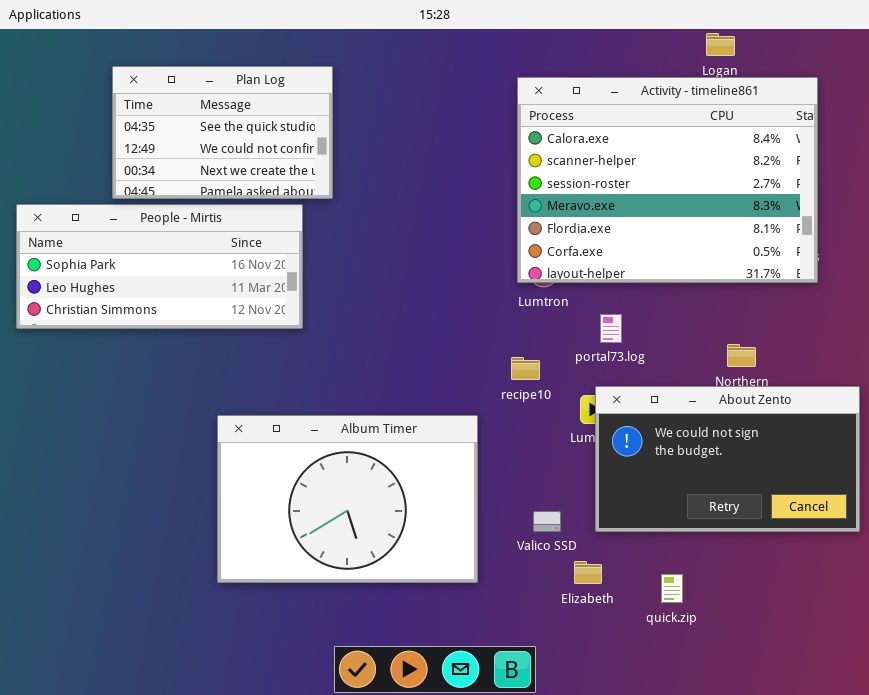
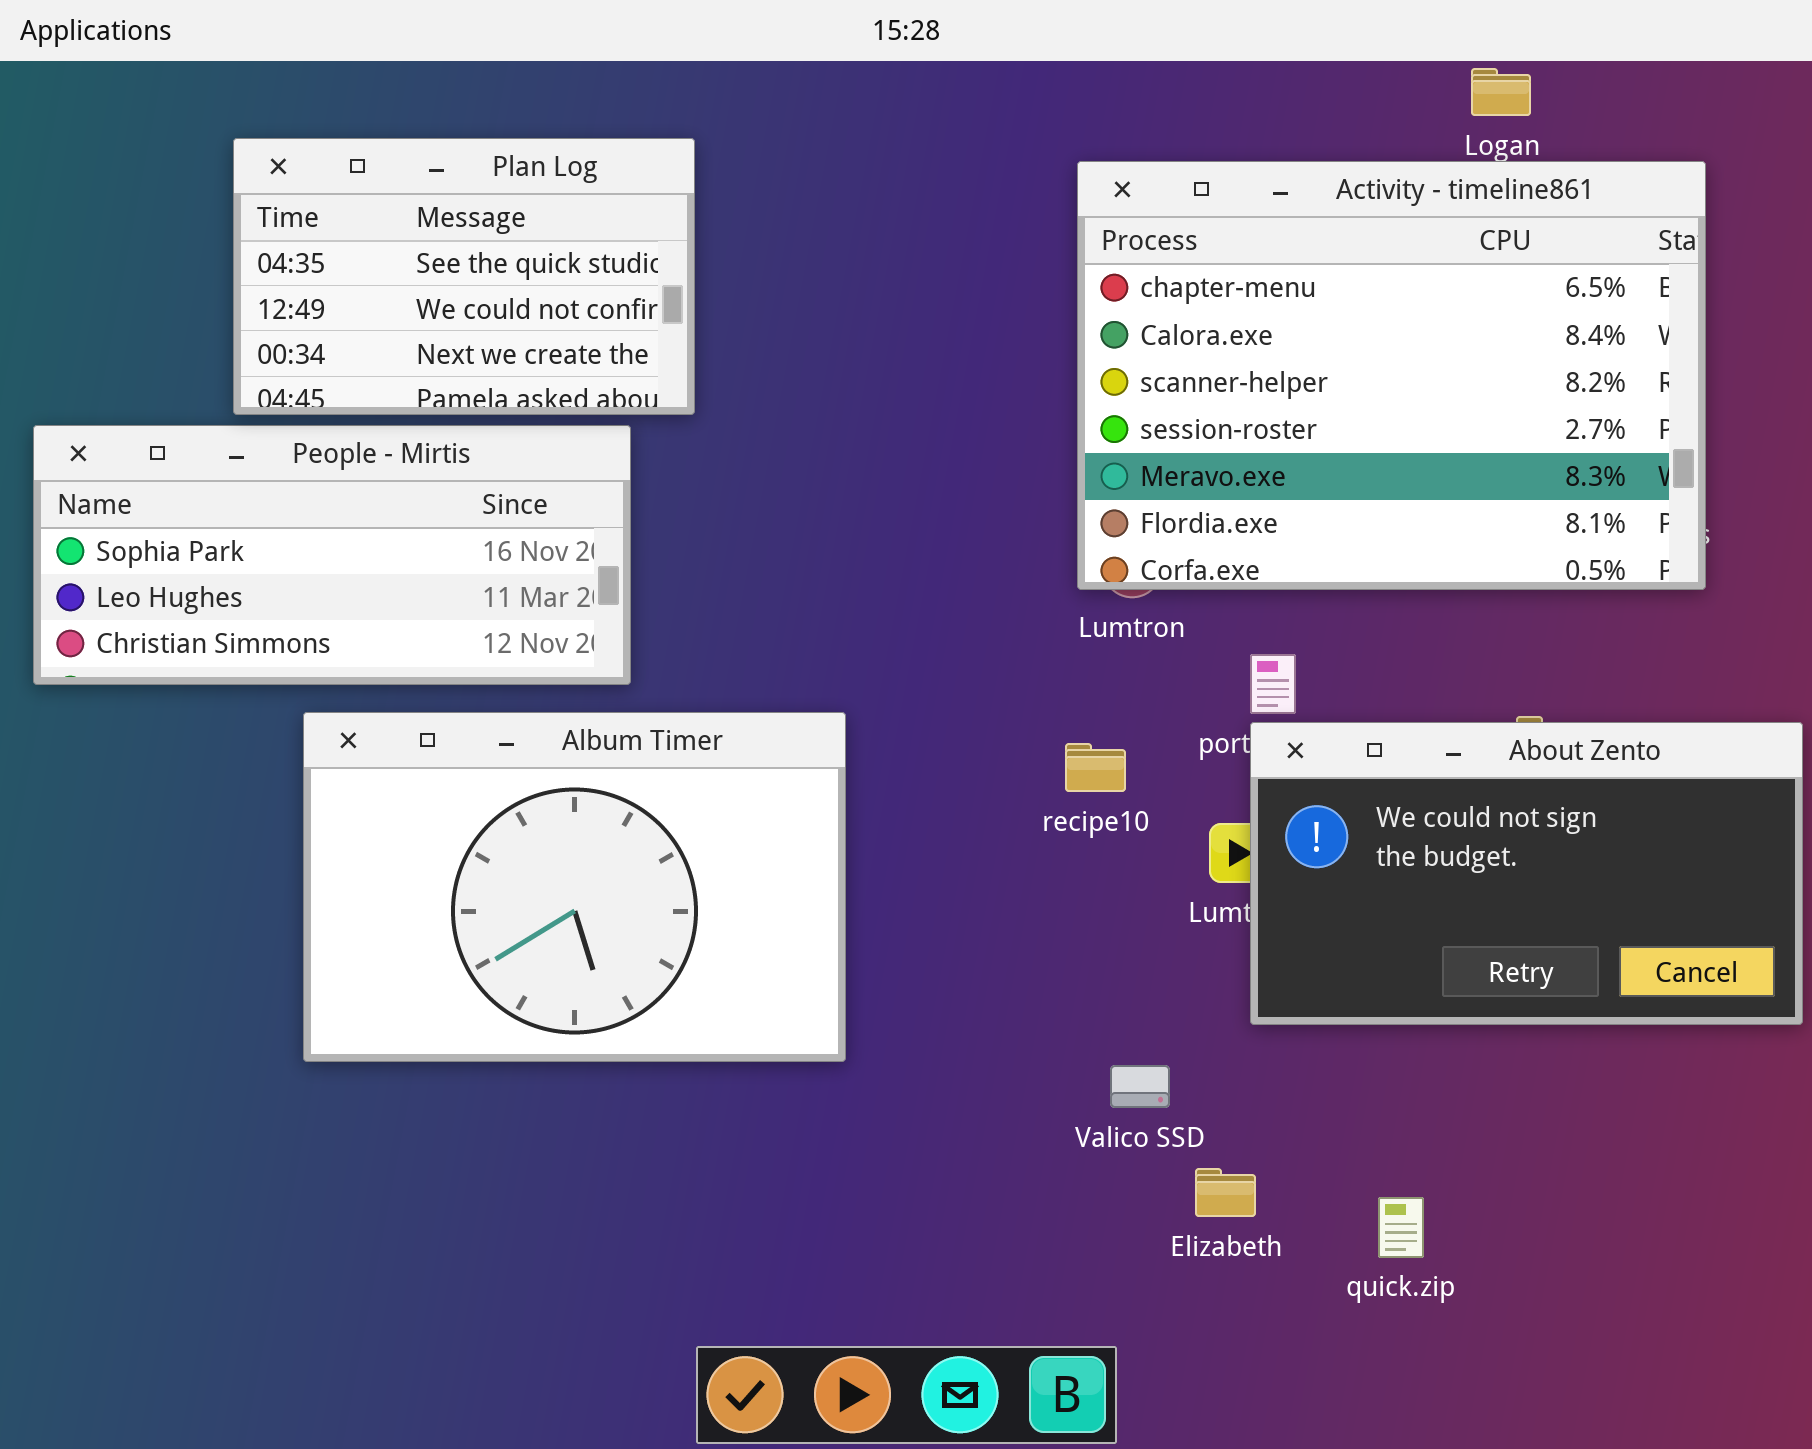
Activity - timeline861: [517,77,818,283] -> [1077,161,1706,590], scrolled up 1 row
About Zento: [595,386,860,532] -> [1250,722,1803,1025], moved
Album Timer: [217,415,478,583] -> [303,712,846,1062], moved

